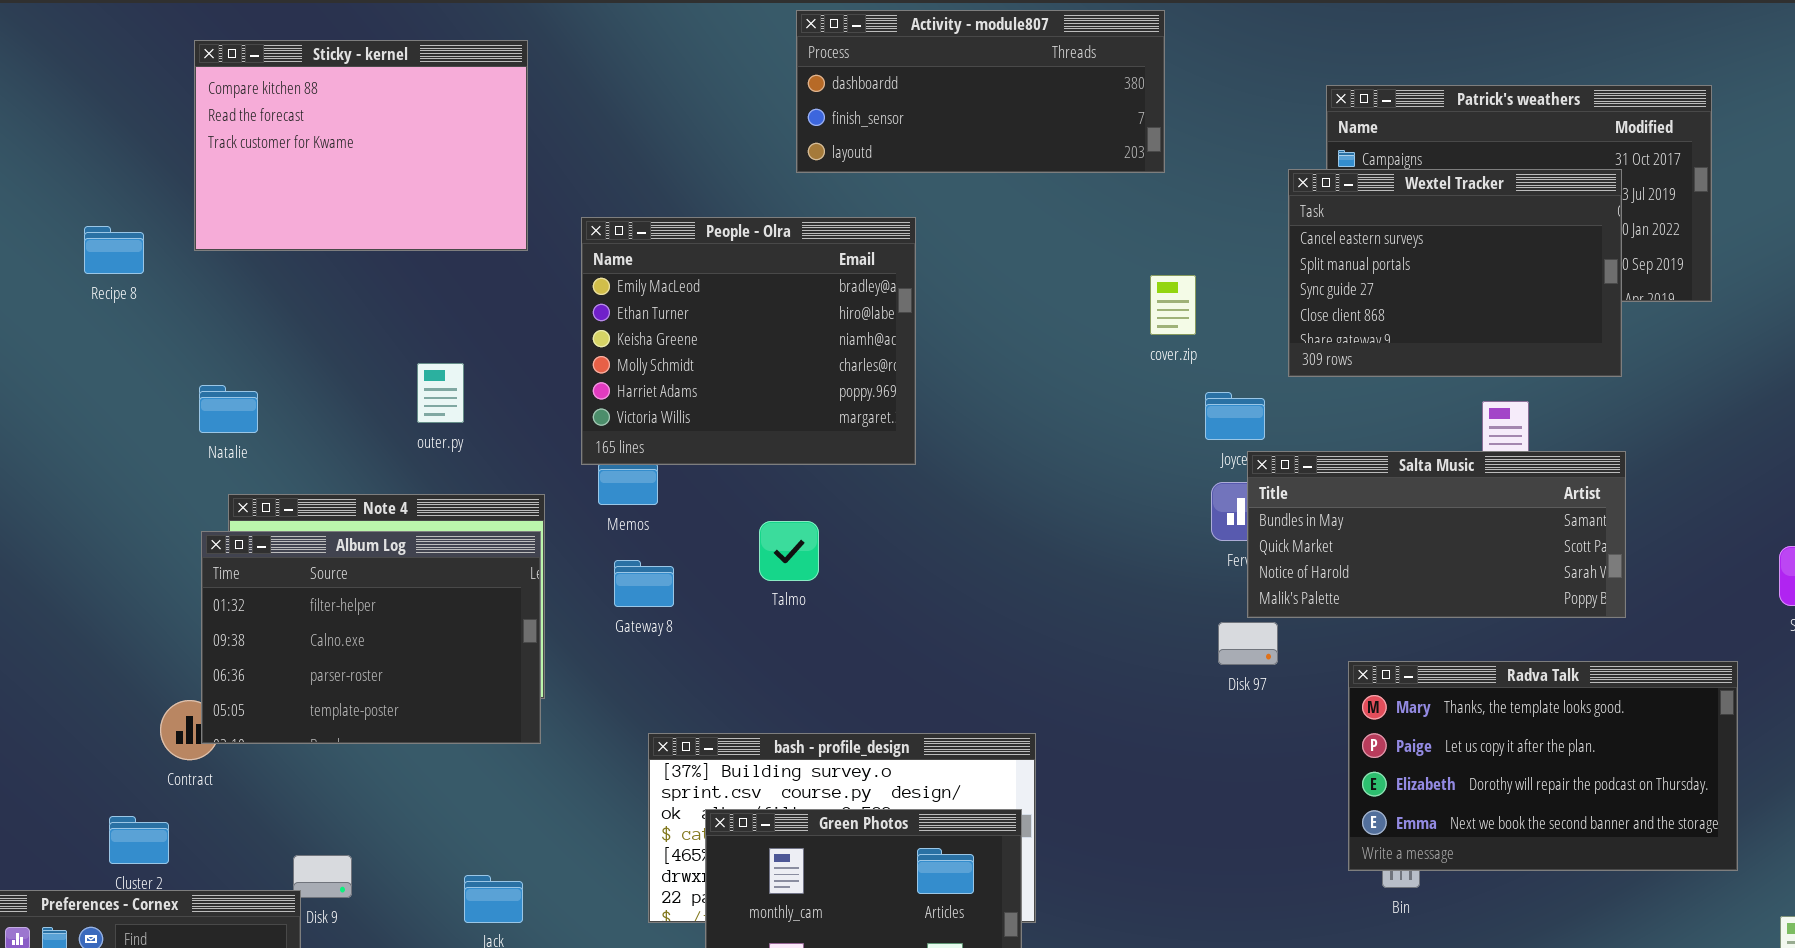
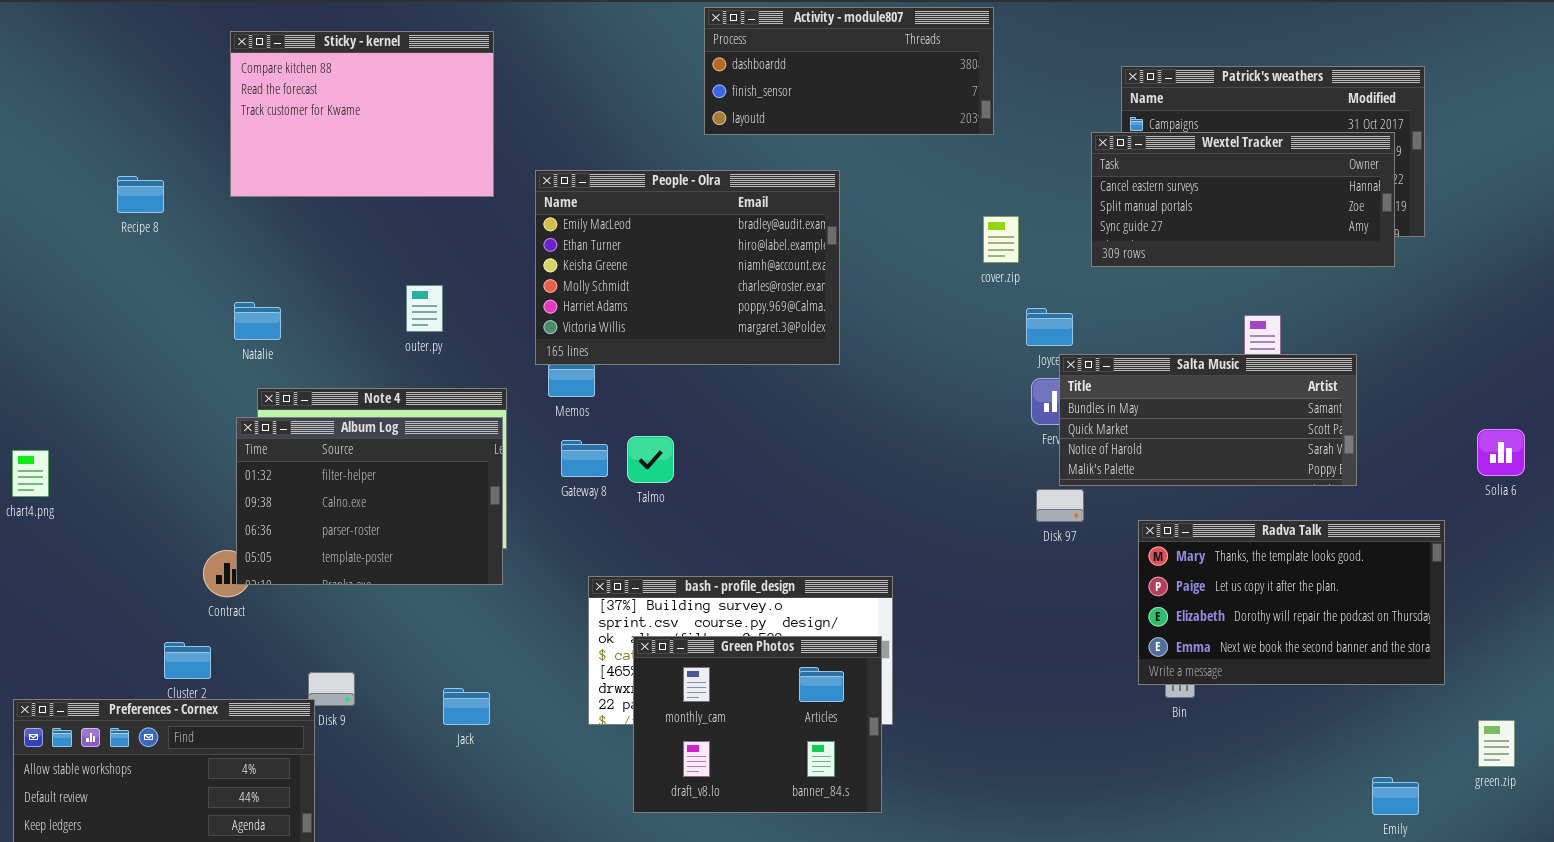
Wextel Tracker: [1288,169,1622,377] -> [1091,132,1395,267], resized
People - Olra: [581,217,916,465] -> [535,170,840,365], resized
Recipe 8: [84,226,144,274] -> [117,176,164,213], moved
Talmo: [759,521,819,581] -> [627,436,674,483], moved

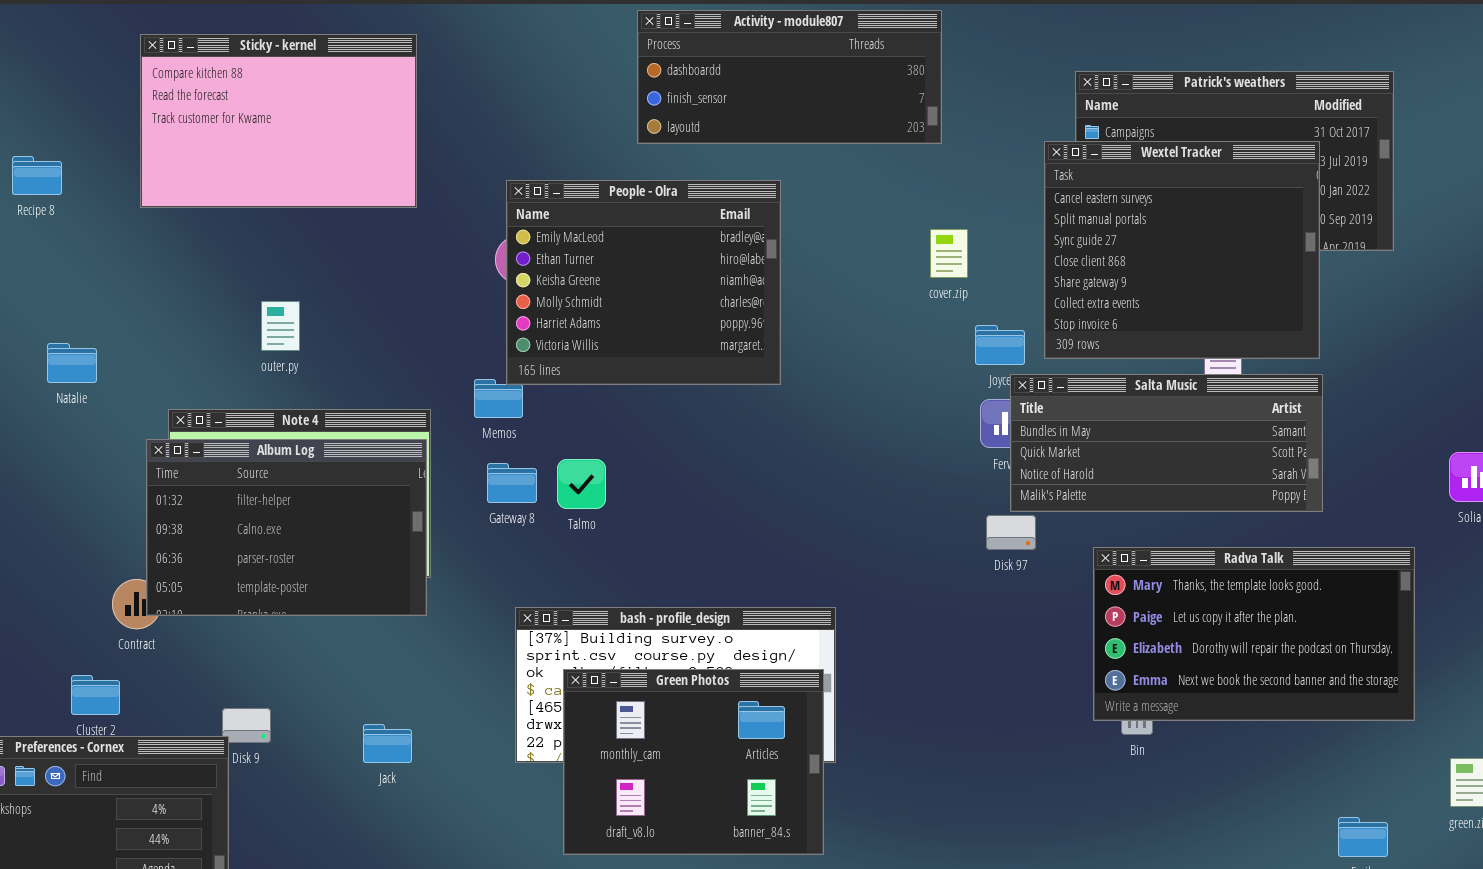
Wextel Tracker: [1091,132,1395,267] -> [1044,141,1320,359], resized
People - Olra: [535,170,840,365] -> [506,180,781,385], resized
Recipe 8: [117,176,164,213] -> [12,156,62,195], moved
outer.py: [406,285,443,332] -> [261,301,300,351], moved
Natalie: [234,302,281,340] -> [47,343,97,383], moved

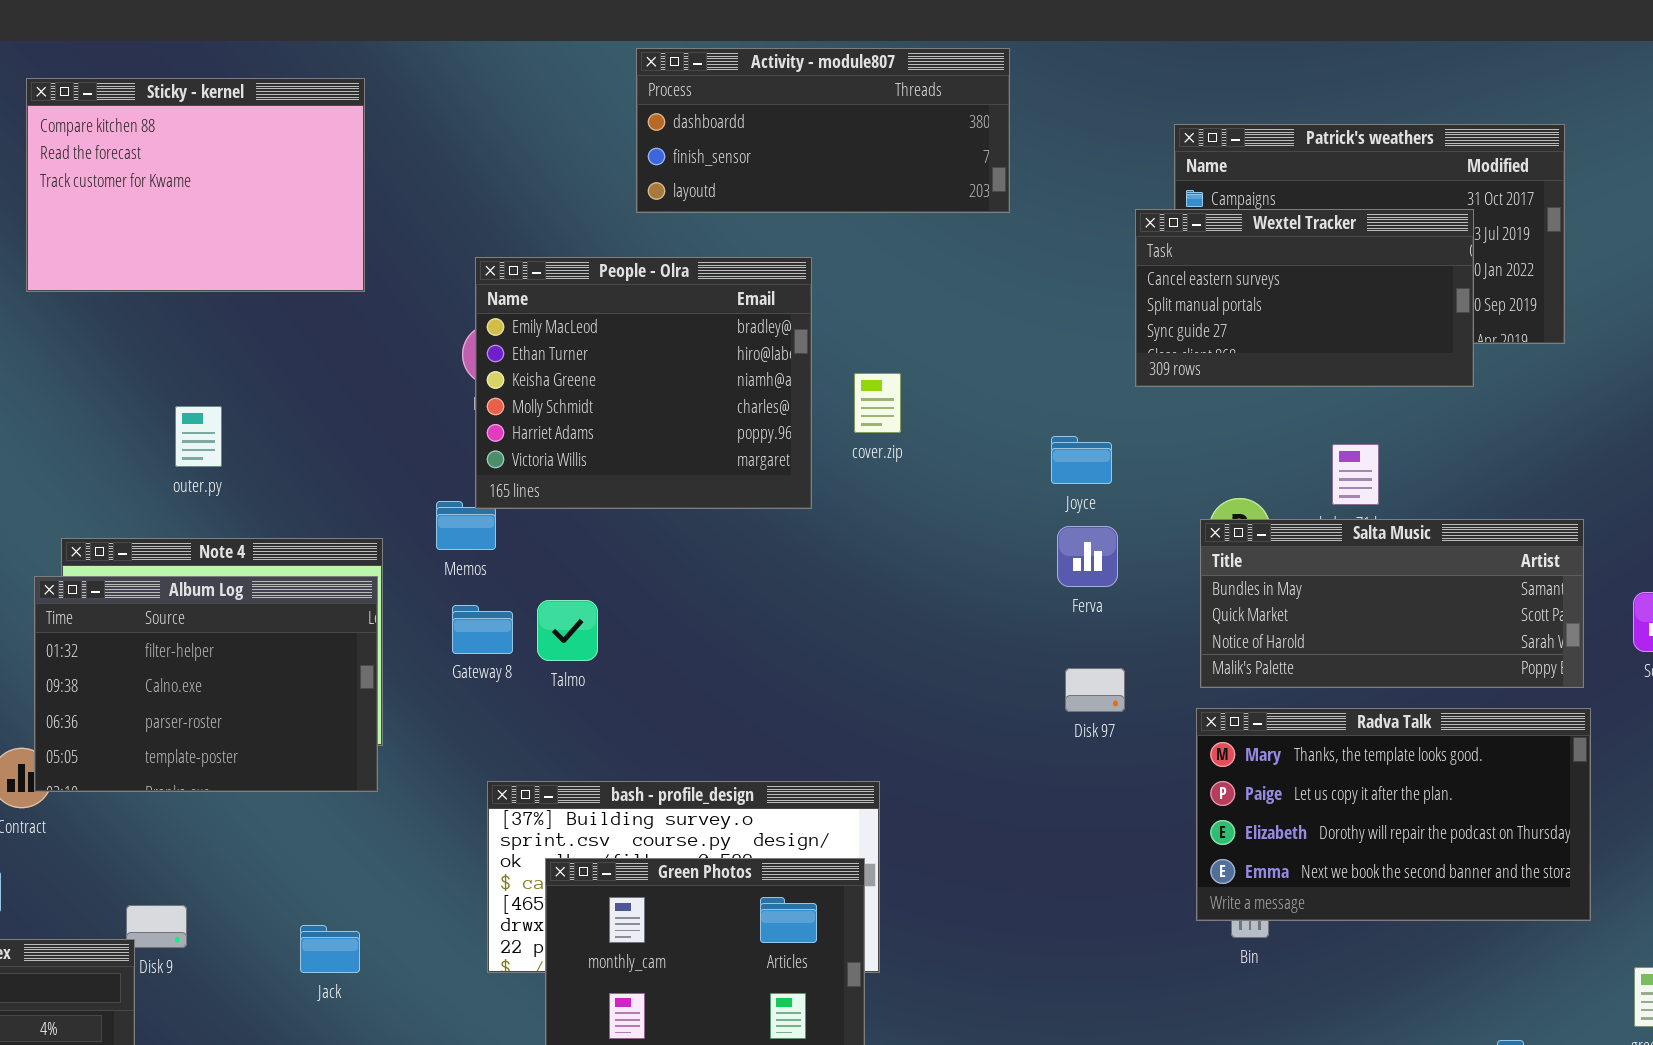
Wextel Tracker: [1044,141,1320,359] -> [1135,209,1474,387], resized
cover.zip: [930,229,968,278] -> [854,373,901,433], moved
Salta Music: [1010,374,1323,512] -> [1200,519,1584,688], moved

